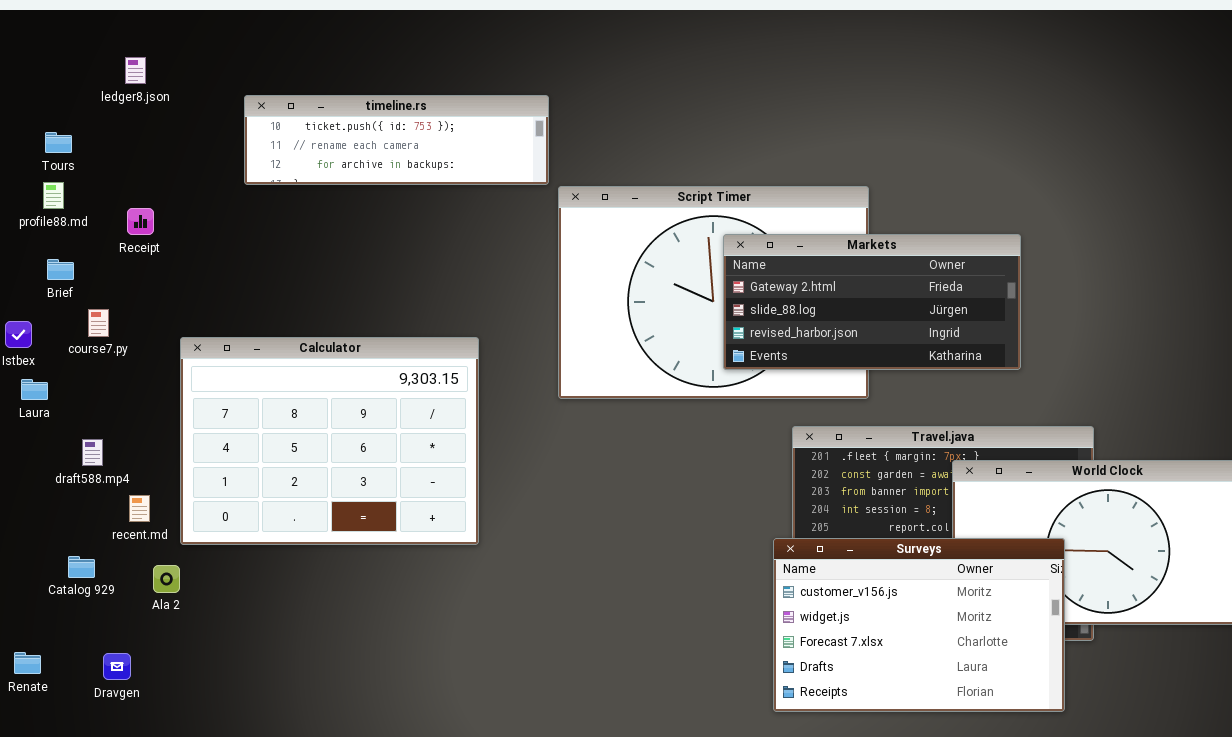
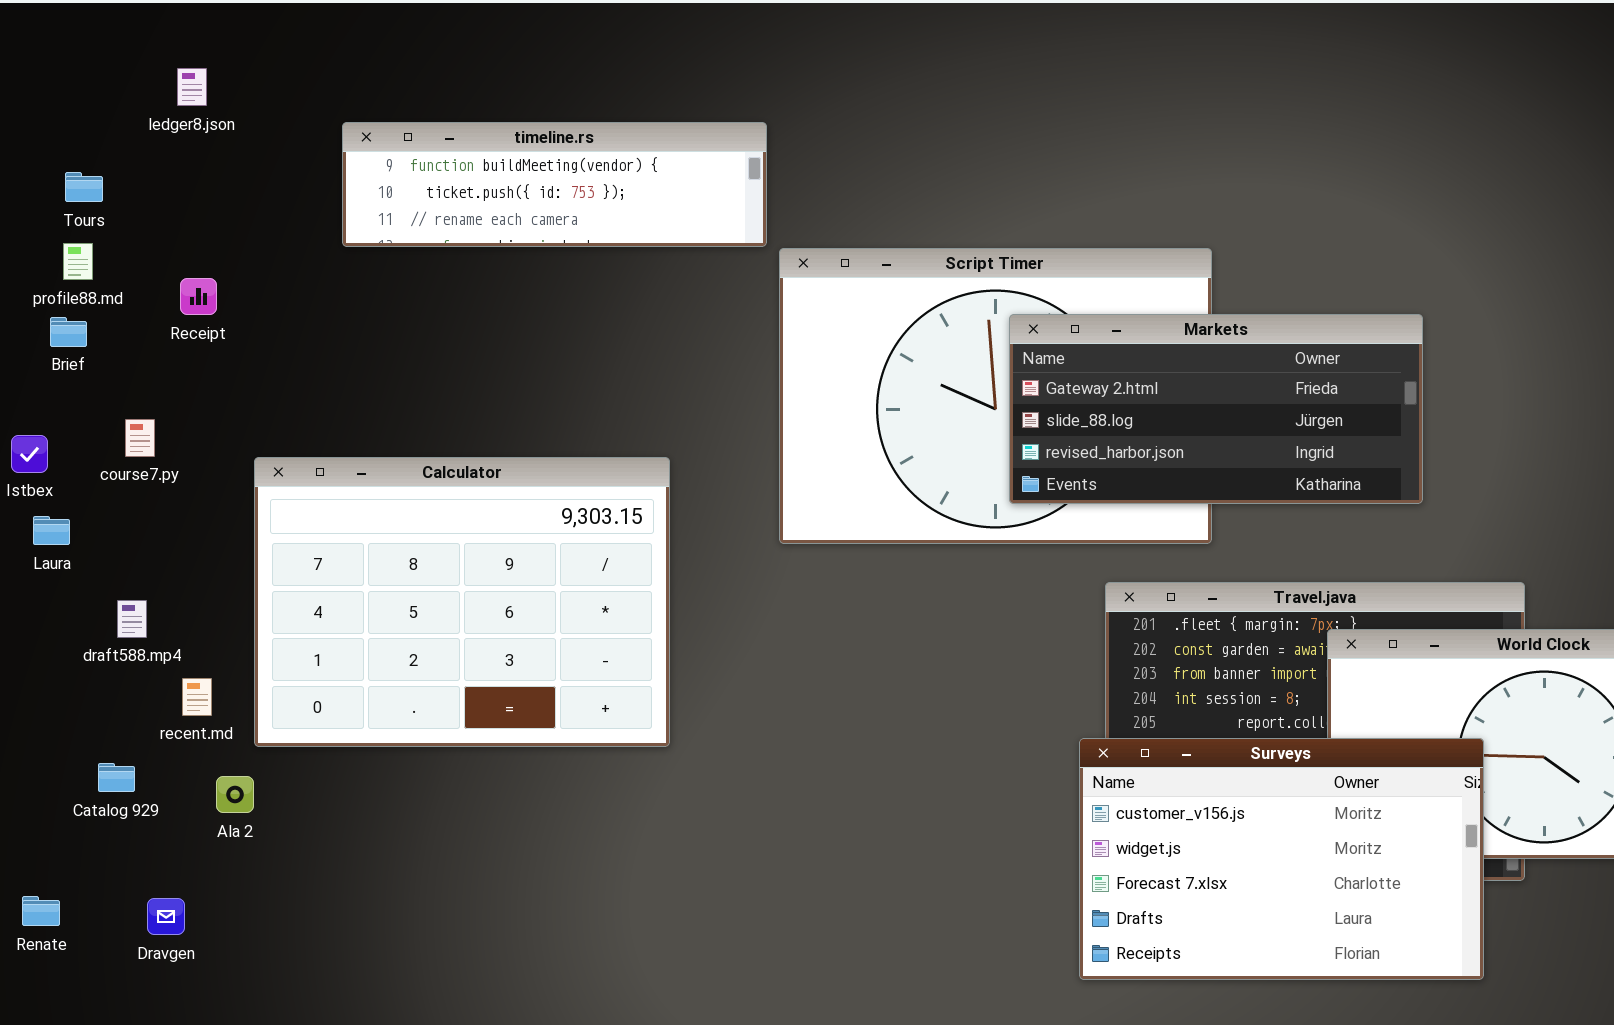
timeline.rs: [244,95,549,185] -> [342,122,767,247], scrolled up 1 row
Brief: [47,259,74,280] -> [50,317,87,347], moved

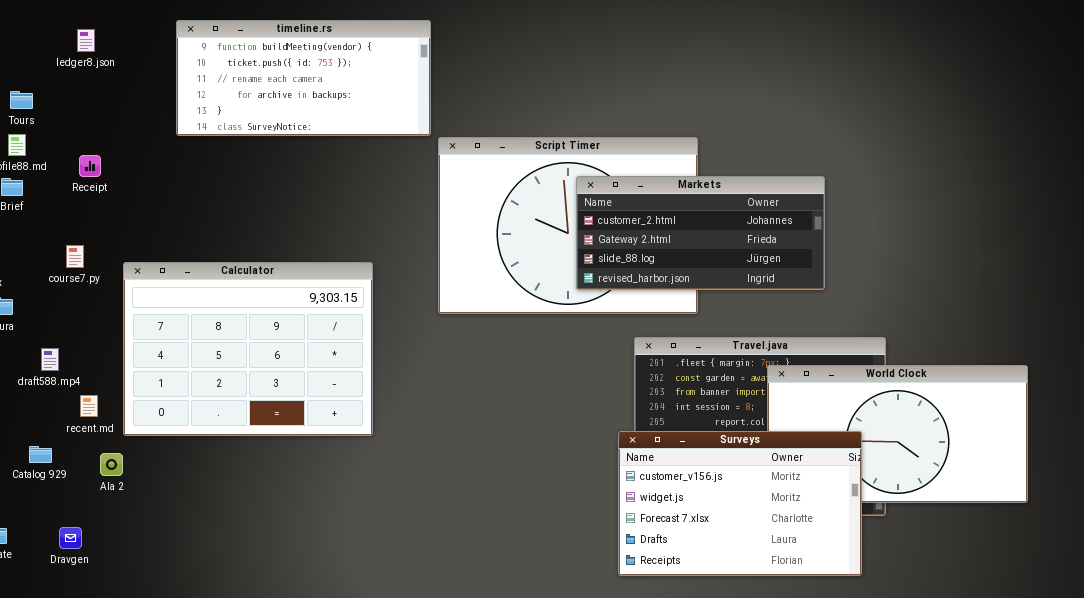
timeline.rs: [342,122,767,247] -> [176,20,431,136], resized
Markets: [1009,314,1423,504] -> [576,176,825,290], scrolled up 1 row
course7.py: [125,419,155,457] -> [66,245,84,268], moved

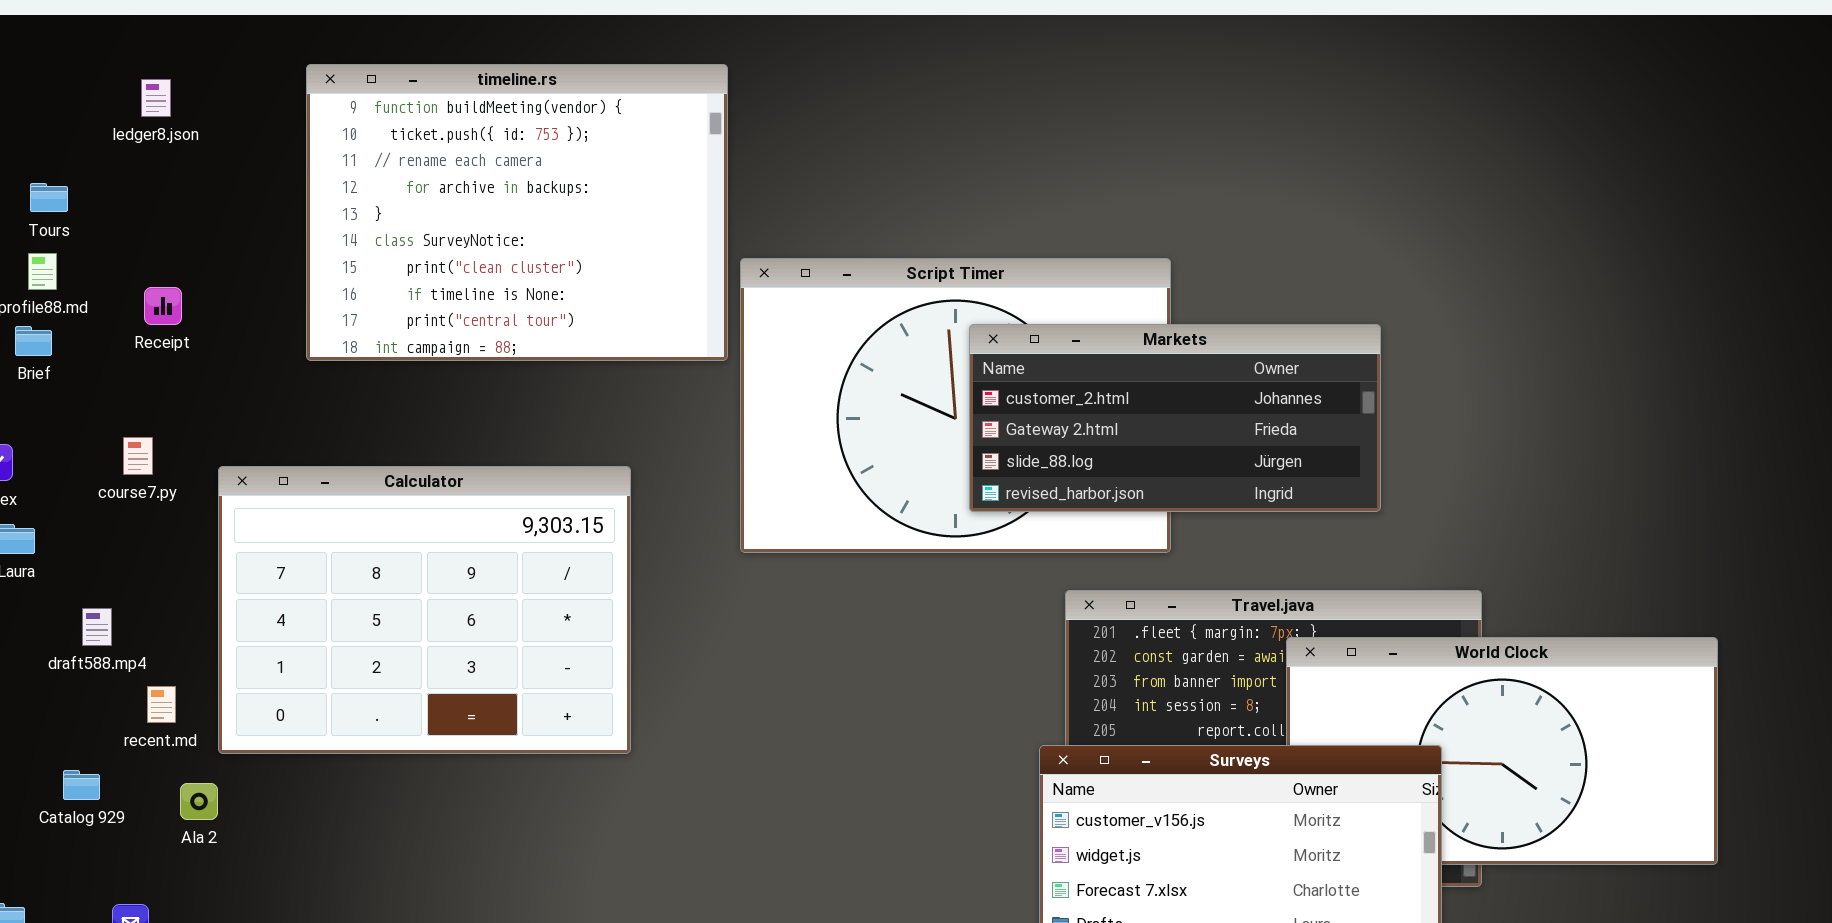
timeline.rs: [176,20,431,136] -> [306,64,728,361], resized

